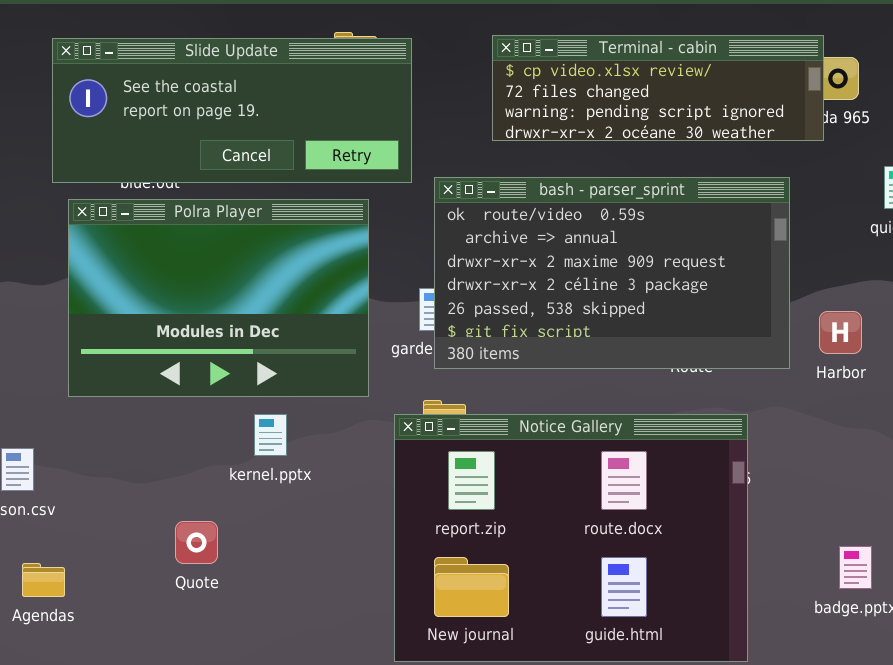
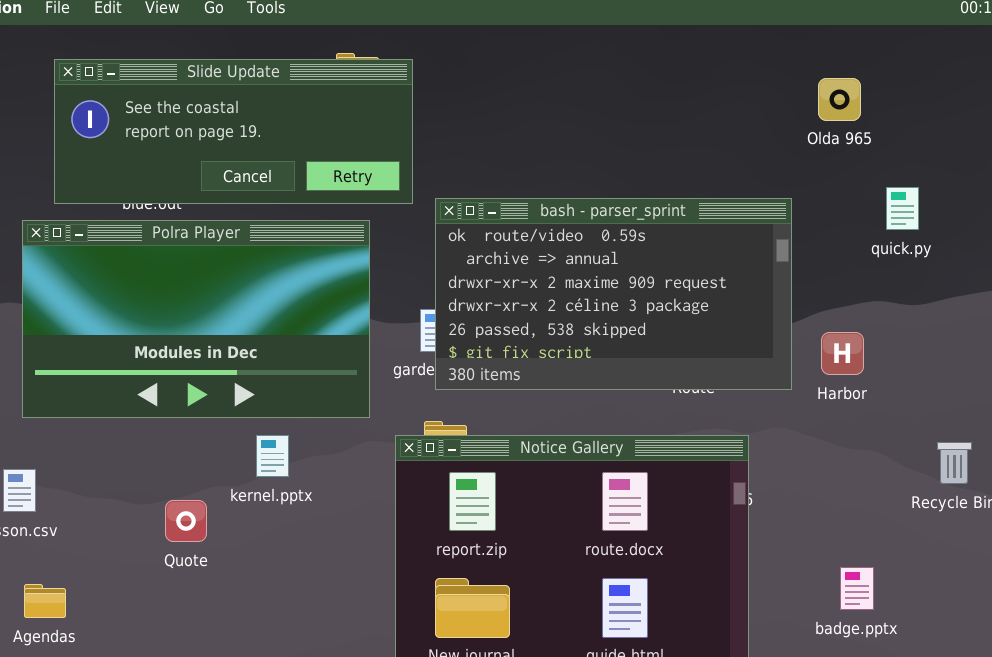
Terminal - cabin: [492,35,824,141] -> none, closed
Polra Player: [68,199,369,397] -> [22,220,370,418], resized
Quote: [175,521,218,564] -> [165,500,207,542], moved

